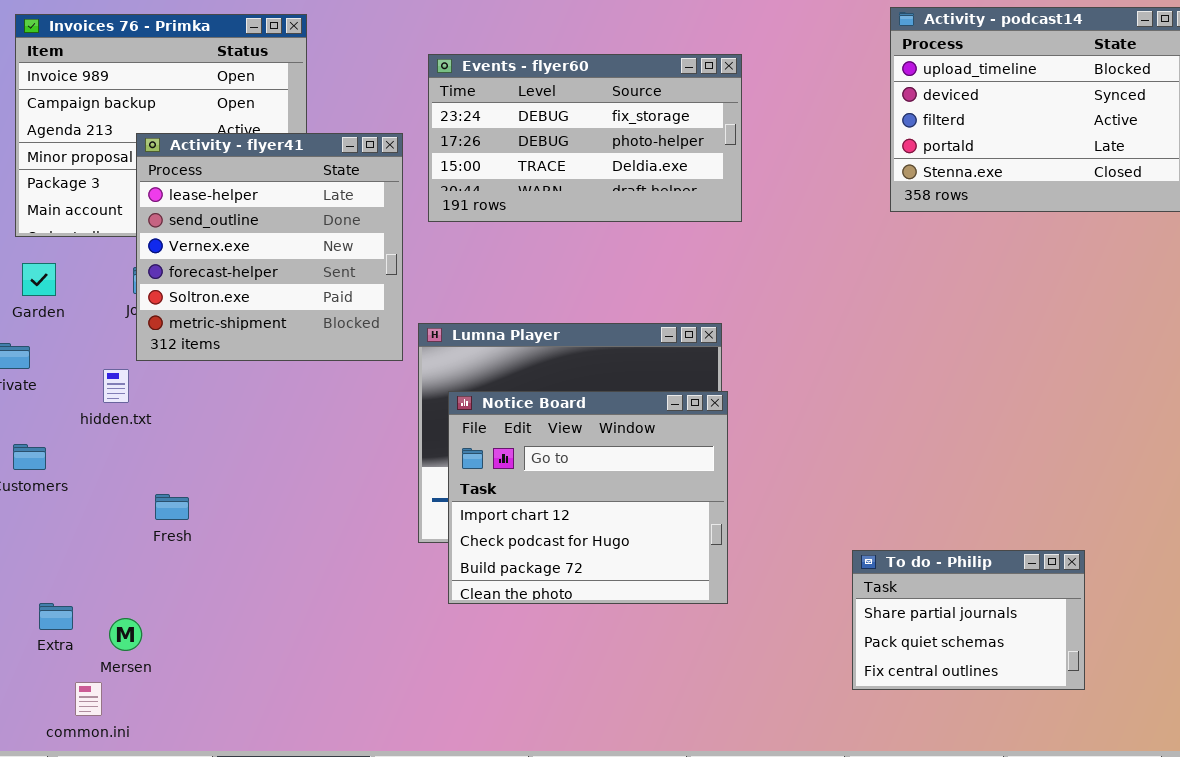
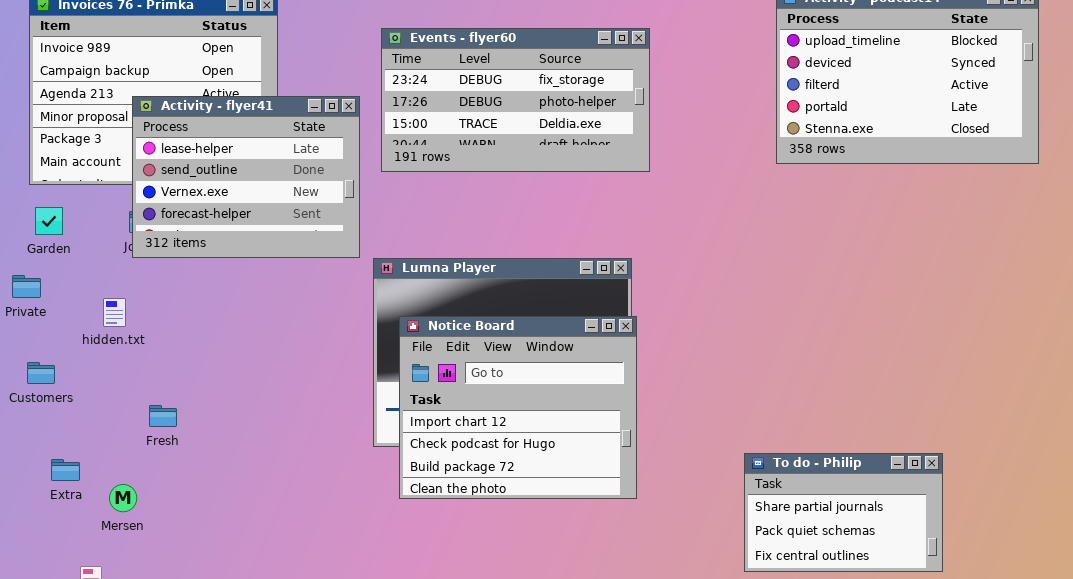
Activity - flyer41: [136,133,403,361] -> [132,96,360,258], resized
Extra: [39,603,73,630] -> [51,459,80,481], moved
Mersen: [109,618,142,651] -> [109,484,137,512], moved

